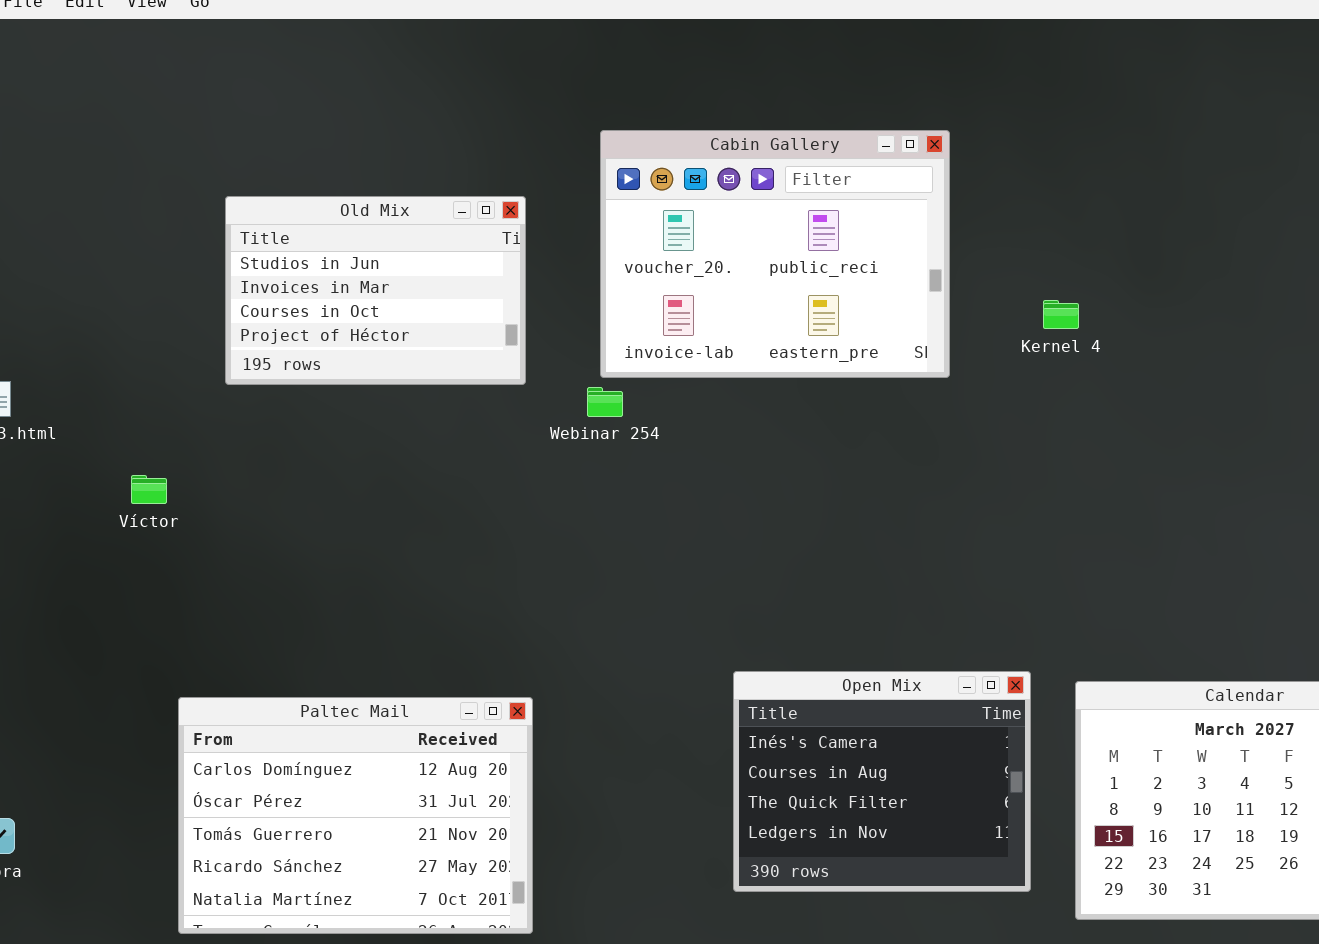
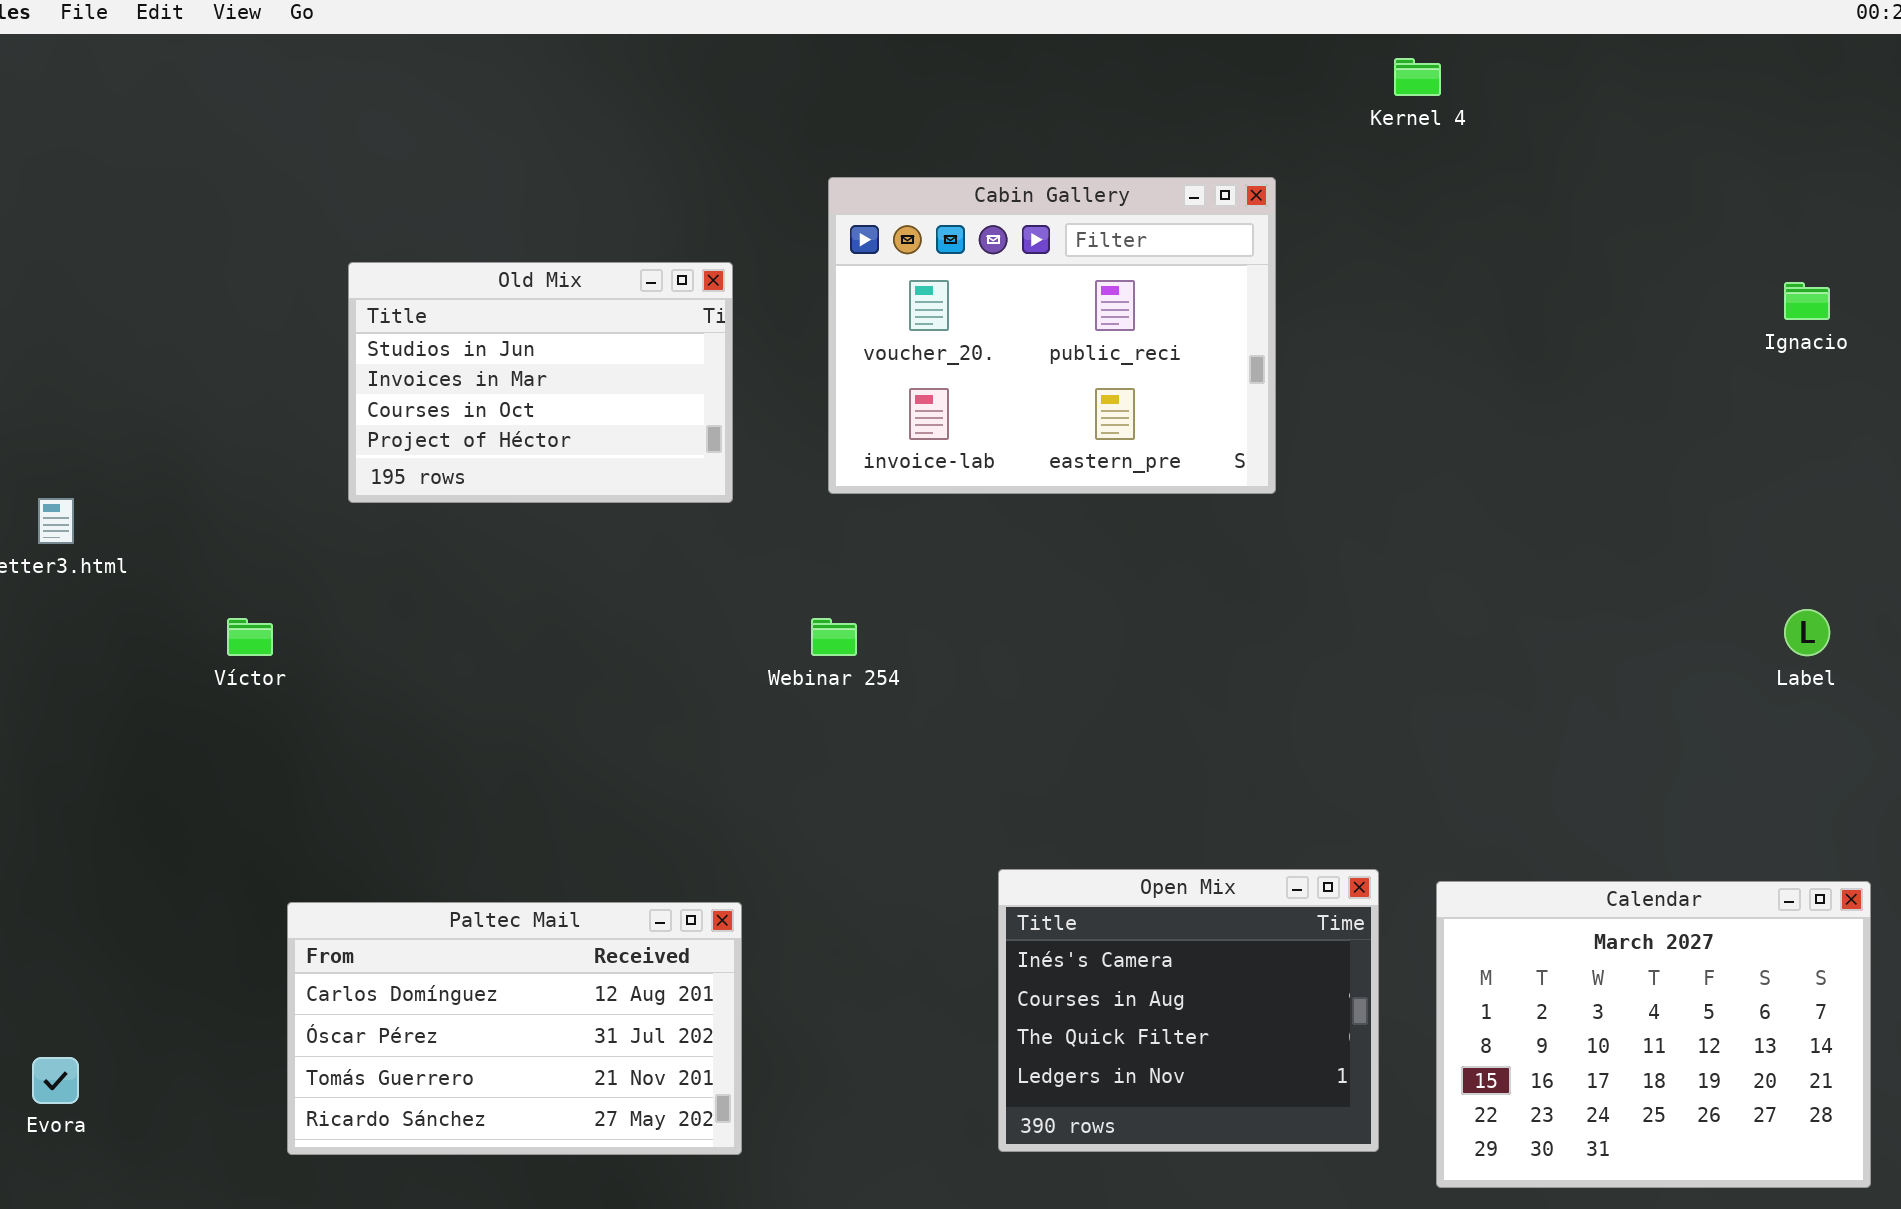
Kernel 4: [1043,300,1079,329] -> [1394,58,1441,96], moved
Webinar 254: [587,387,623,417] -> [811,618,857,656], moved
Paltec Mail: [178,697,533,934] -> [287,902,742,1155], resized

